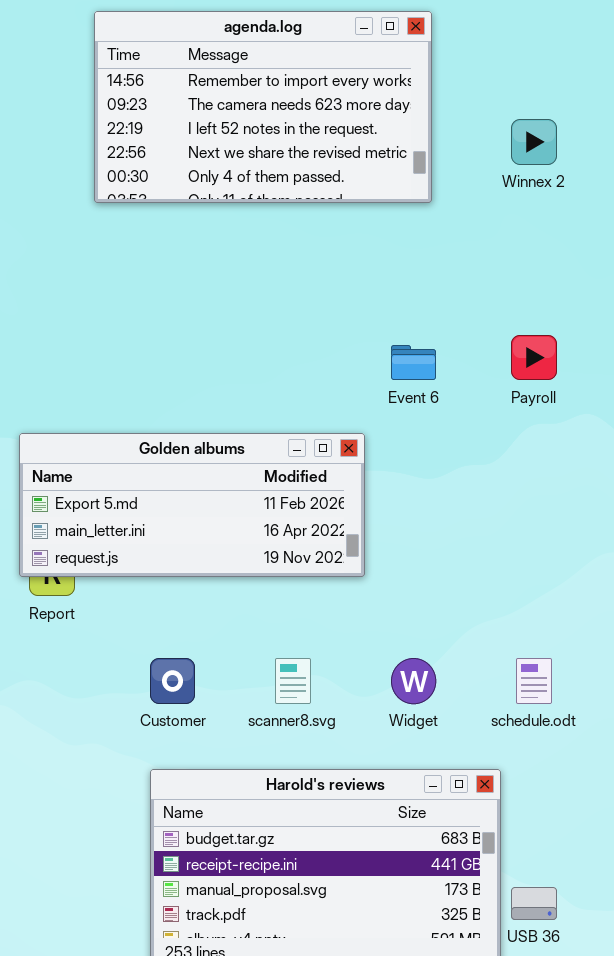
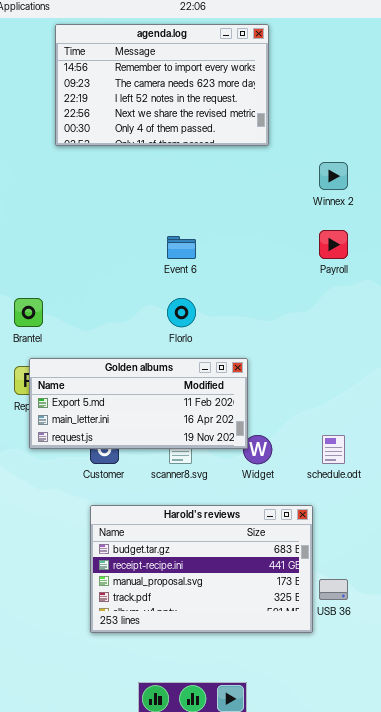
Winnex 2: [511,119,557,165] -> [319,162,348,190], moved
Event 6: [391,345,436,380] -> [167,236,196,259], moved
Golden albums: [19,433,365,577] -> [29,358,248,449], moved

